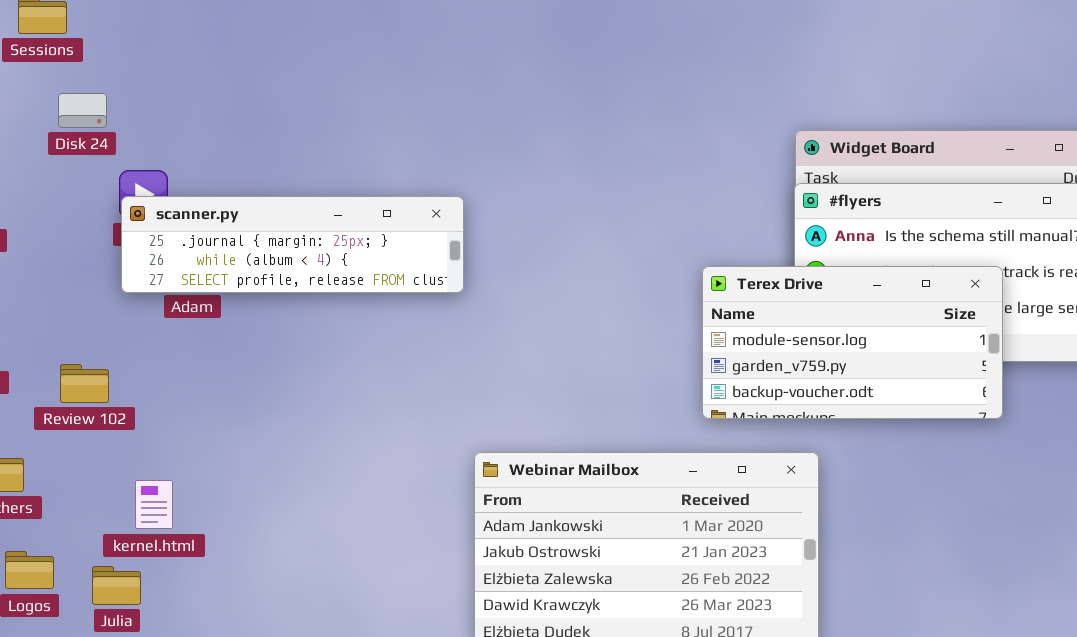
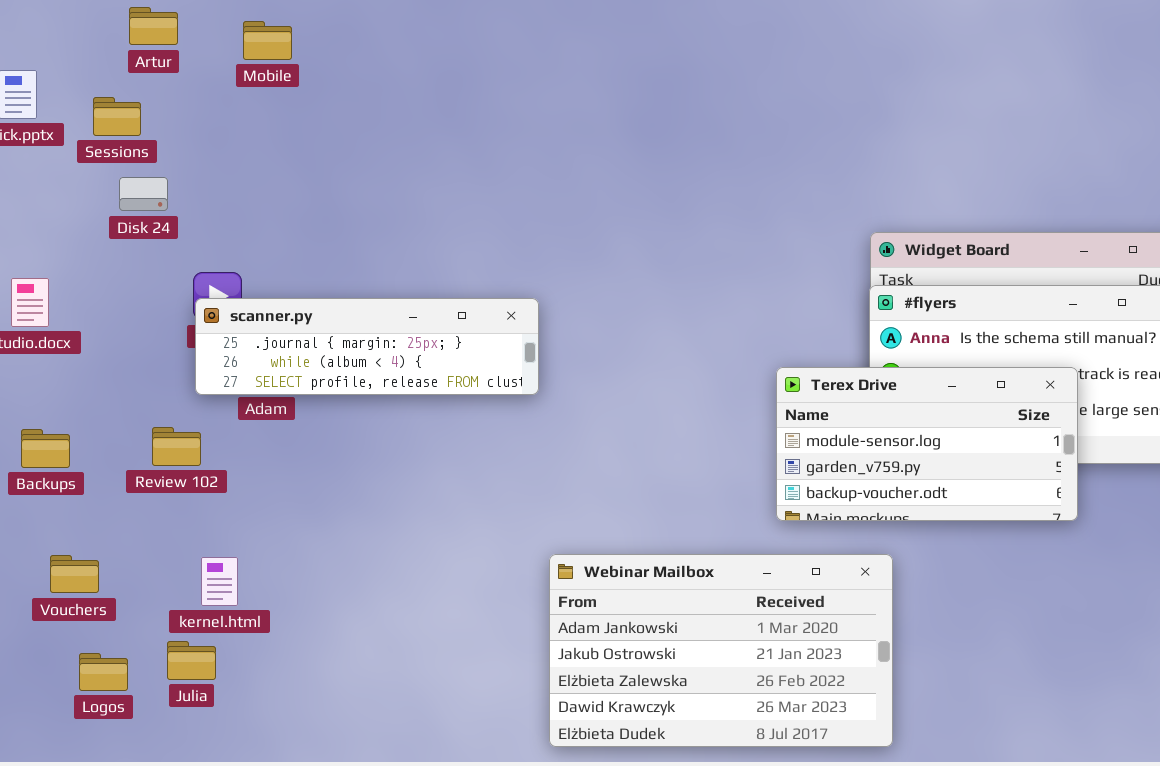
Disk 24: [58,93,107,128] -> [119,177,168,211], moved
Review 102: [60,364,109,403] -> [152,427,201,466], moved
kernel.html: [135,480,173,529] -> [201,557,238,606], moved
Julia: [92,566,141,605] -> [167,641,216,680], moved

